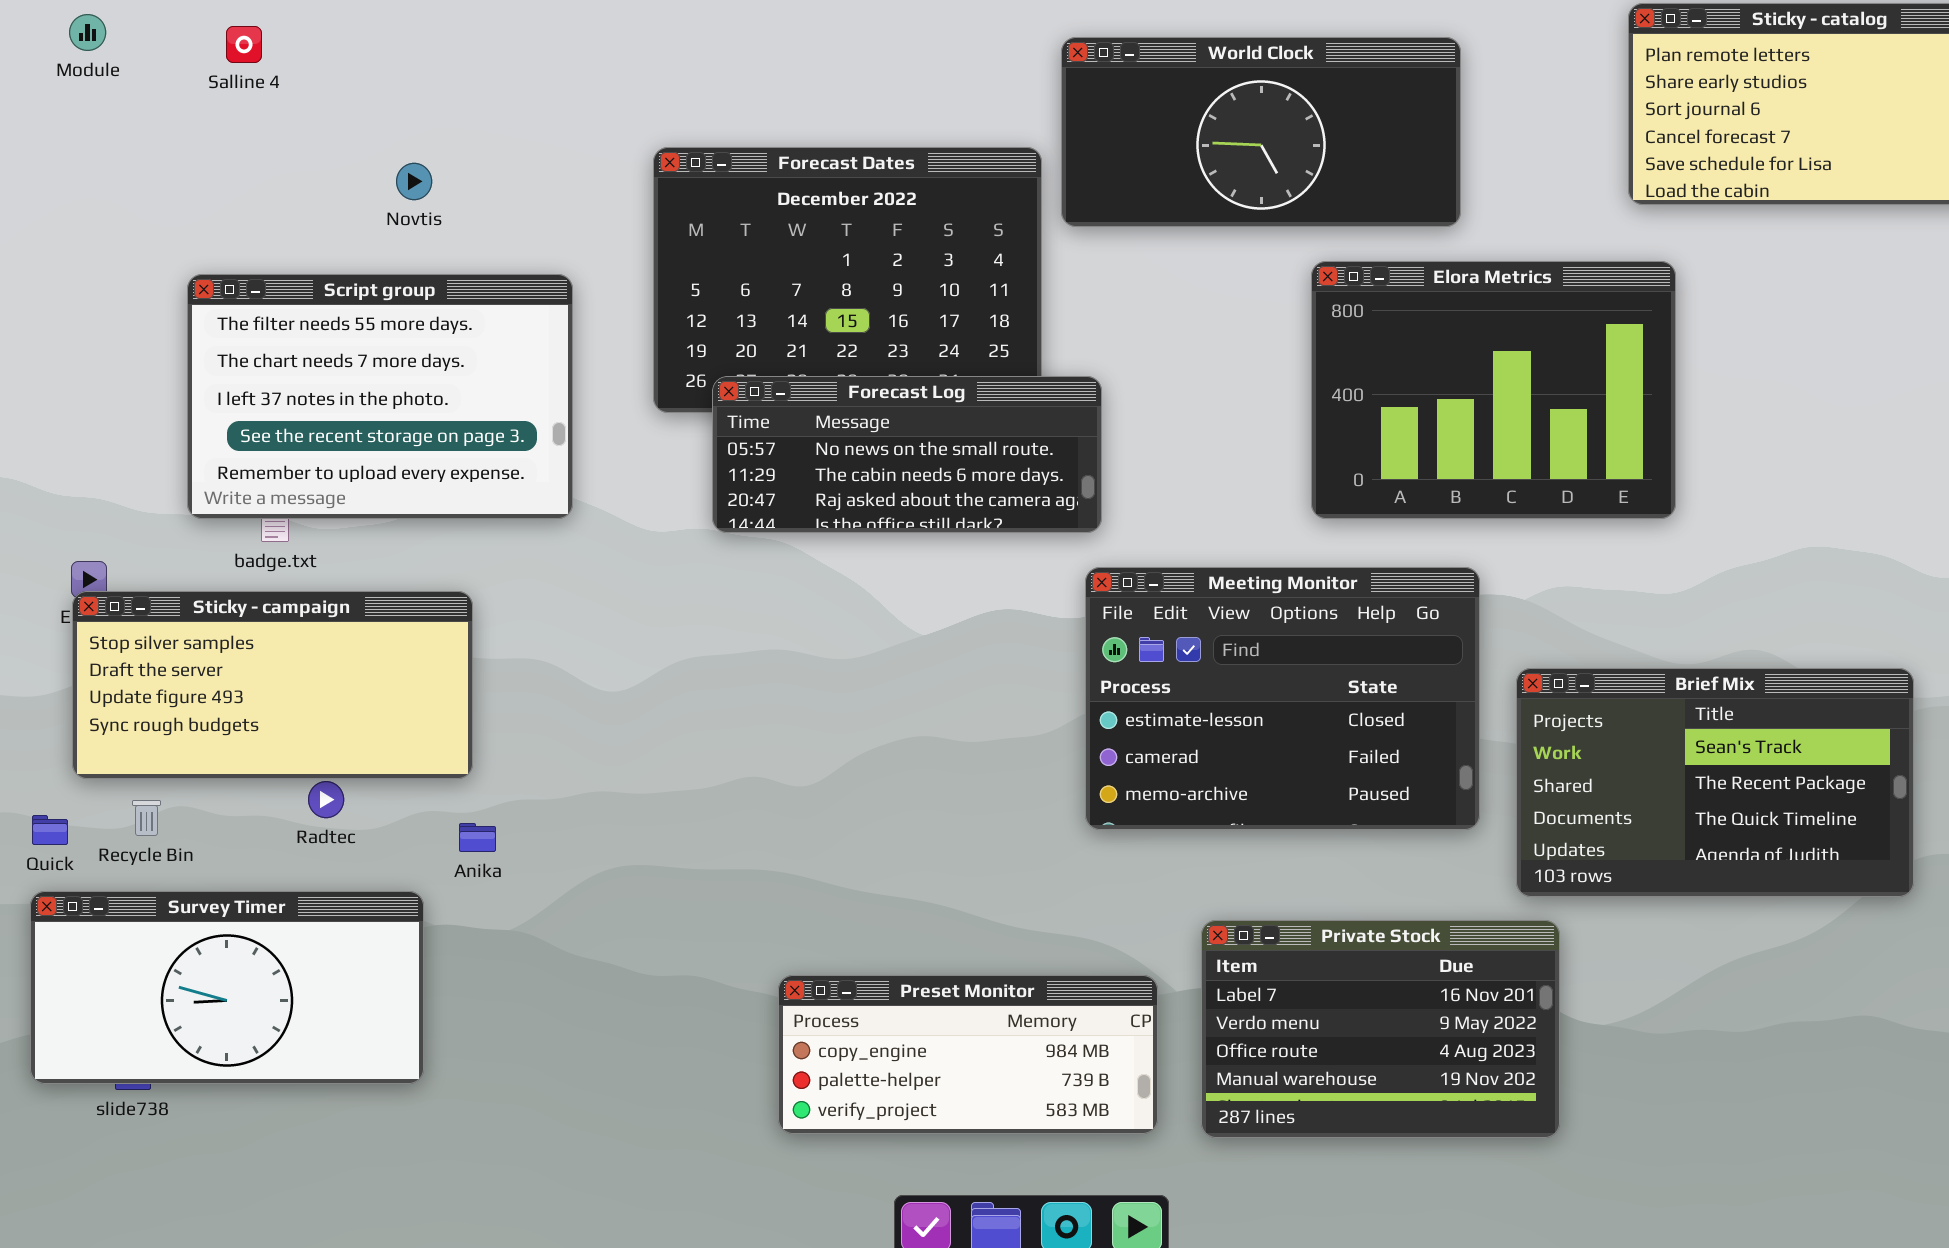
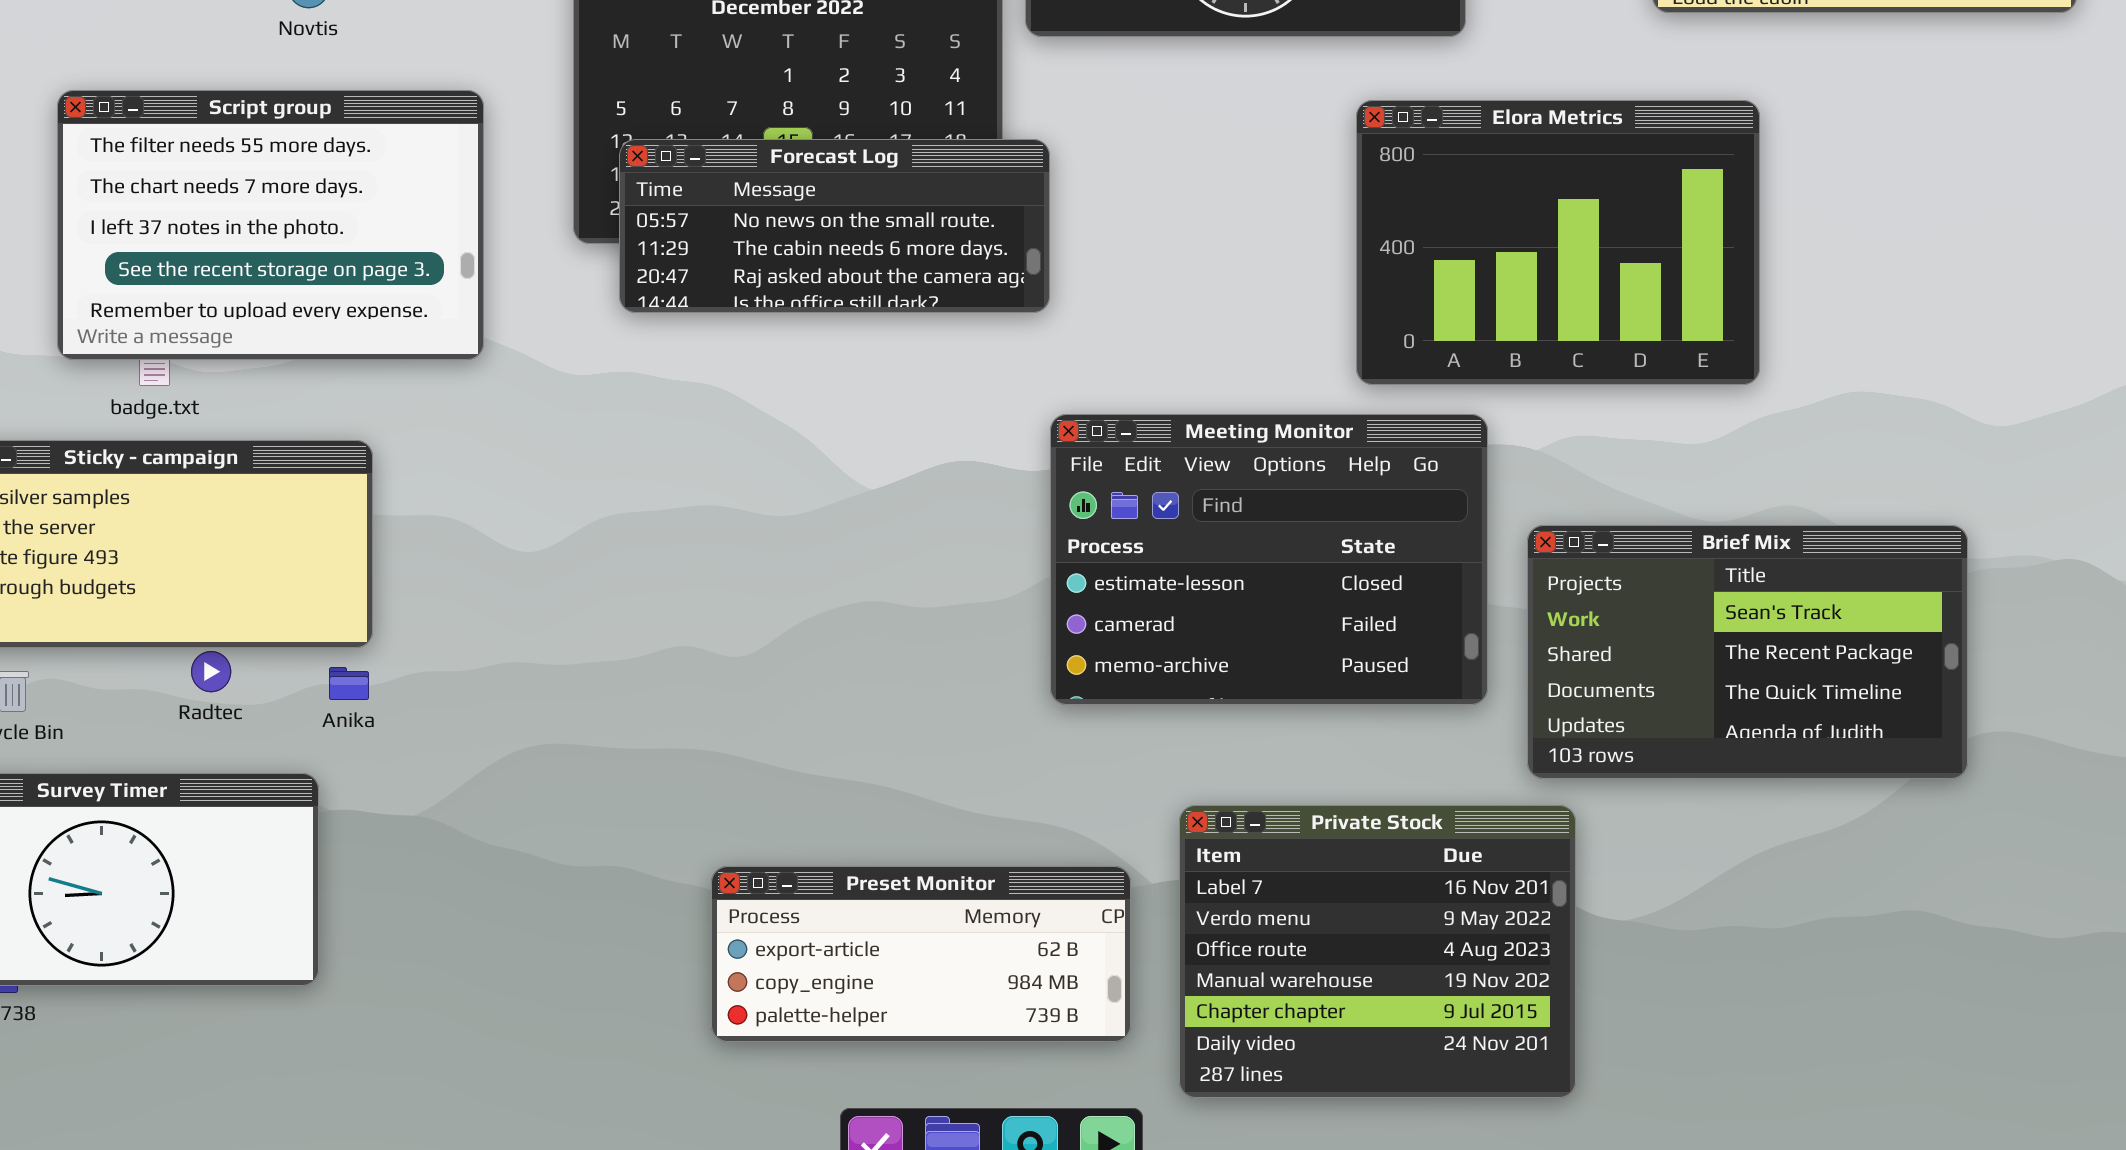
Elora Metrics: [1311,261,1676,519] -> [1356,100,1760,385], moved
Forecast Log: [712,376,1102,533] -> [619,139,1050,313], moved
Anika: [459,823,496,852] -> [329,667,369,700], moved
Private Stock: [1201,920,1560,1138] -> [1179,805,1576,1098], resized
Preset Monitor: [778,975,1158,1134] -> [711,866,1131,1042], scrolled up 1 row

